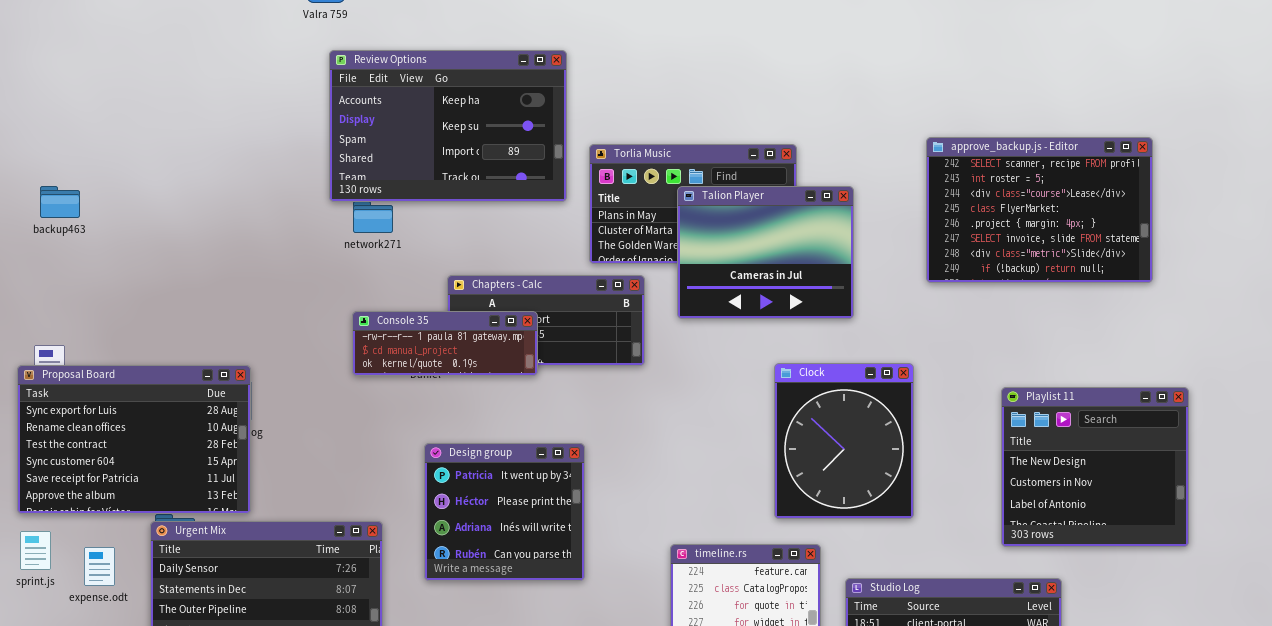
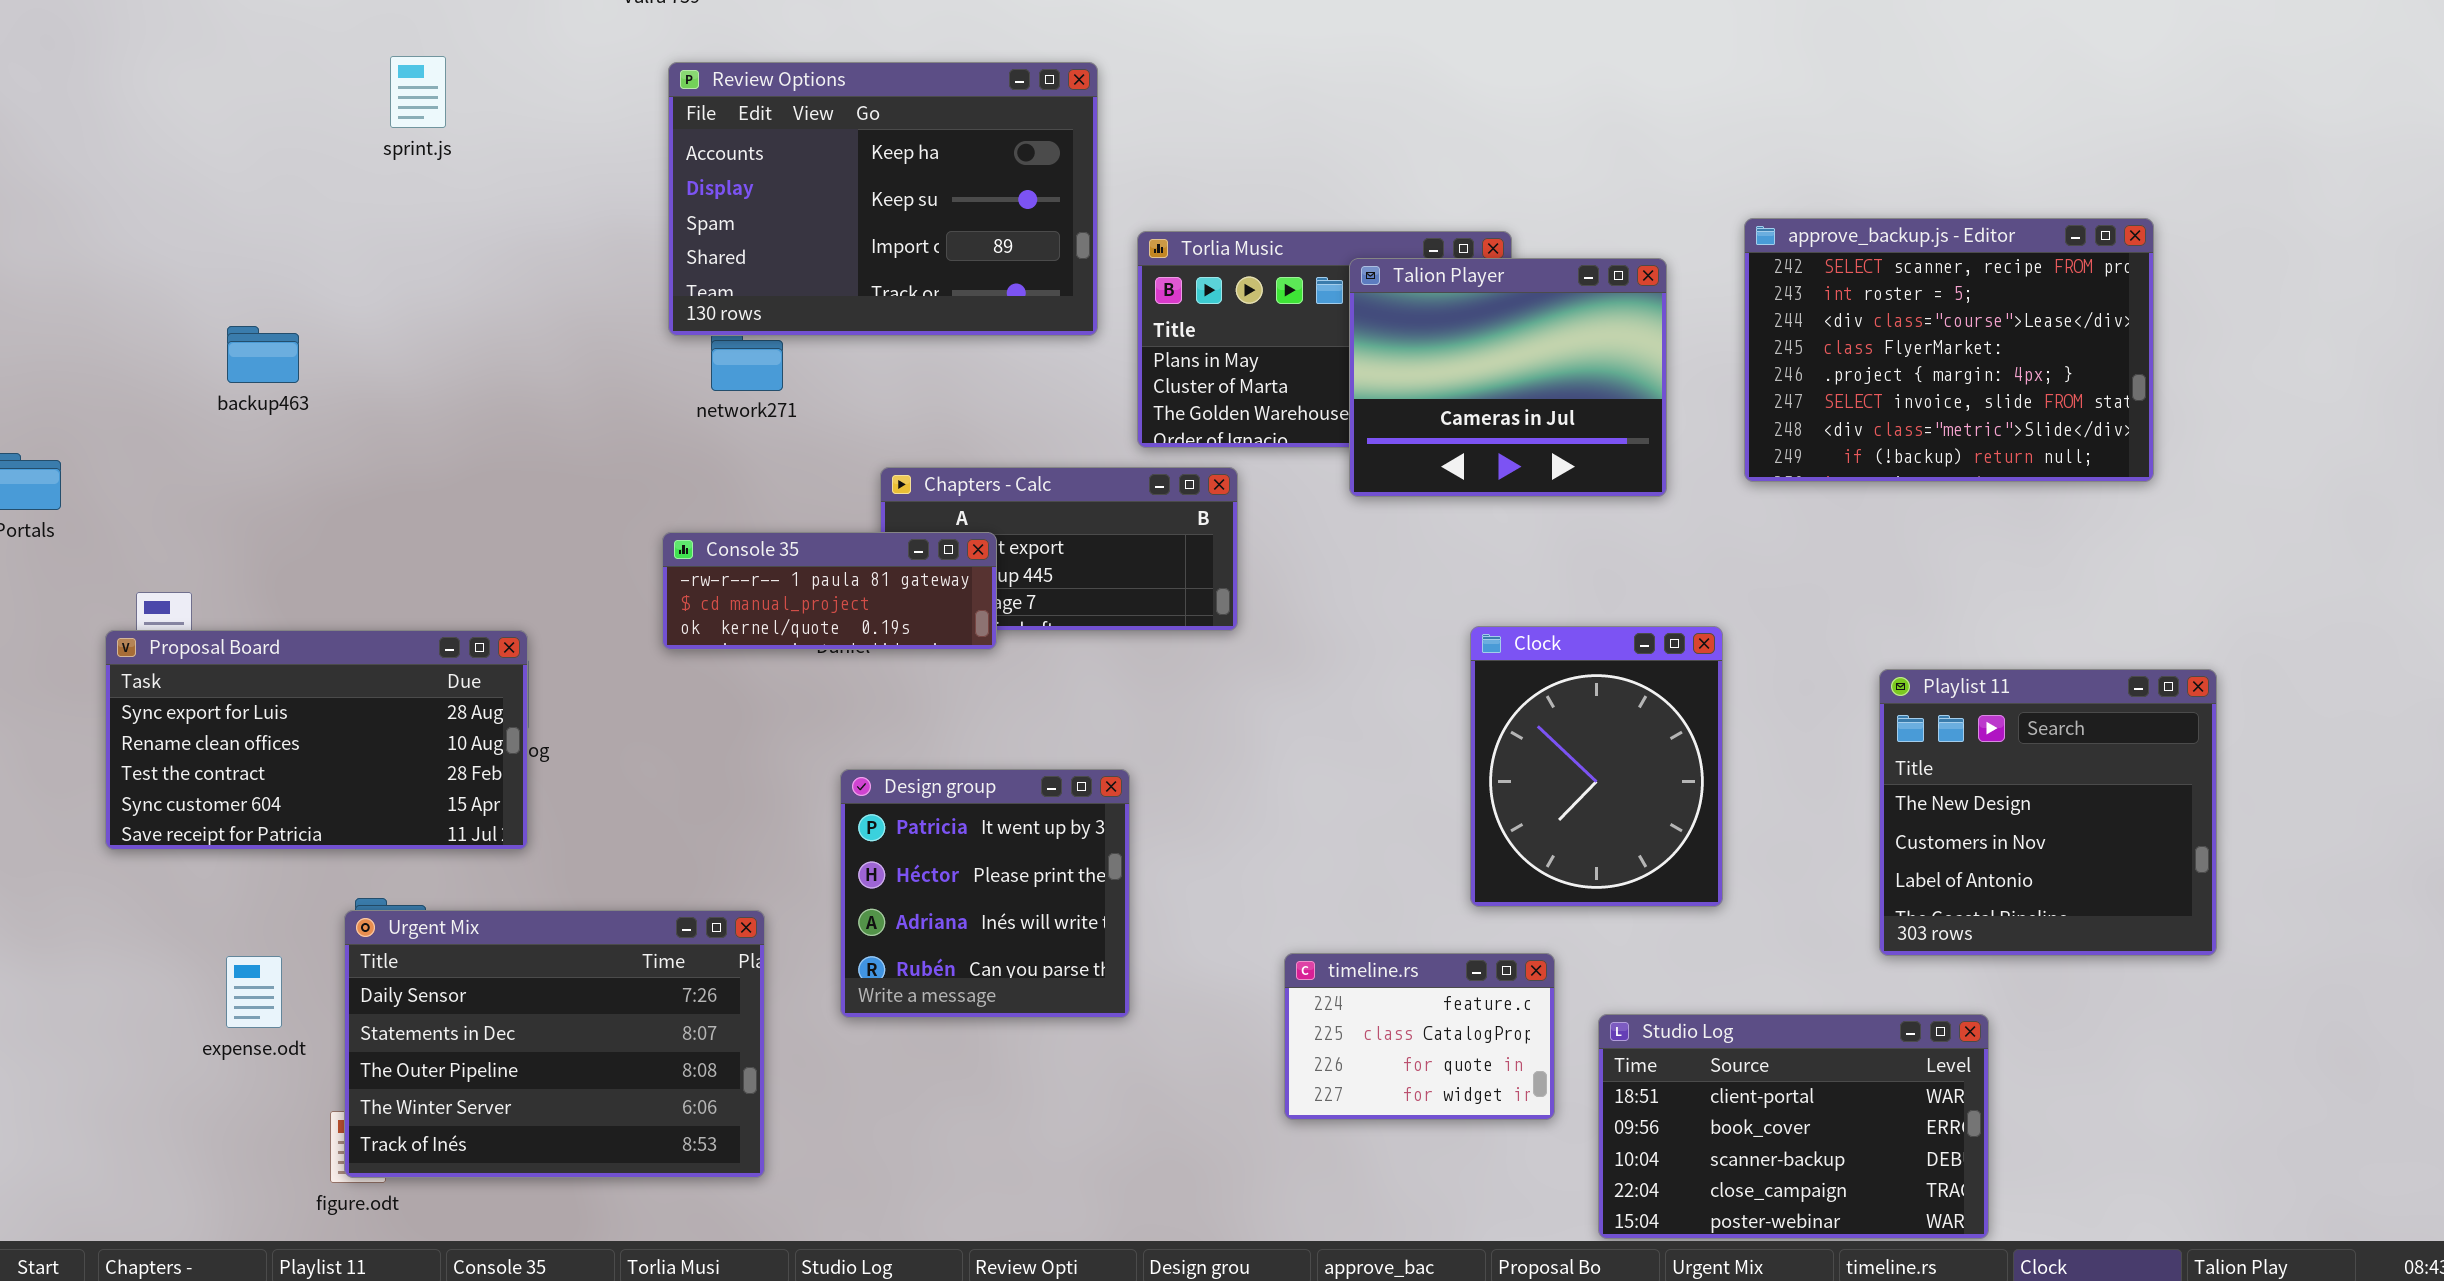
backup463: [40,186,80,218] -> [227,326,299,383], moved
Talion Player: [677,186,854,319] -> [1349,258,1667,497], moved
Console 35: [352,311,538,376] -> [662,532,997,650], moved
Proposal Board: [17,365,251,514] -> [105,630,528,850], resized
sprint.js: [20,531,51,570] -> [390,56,446,128], moved

